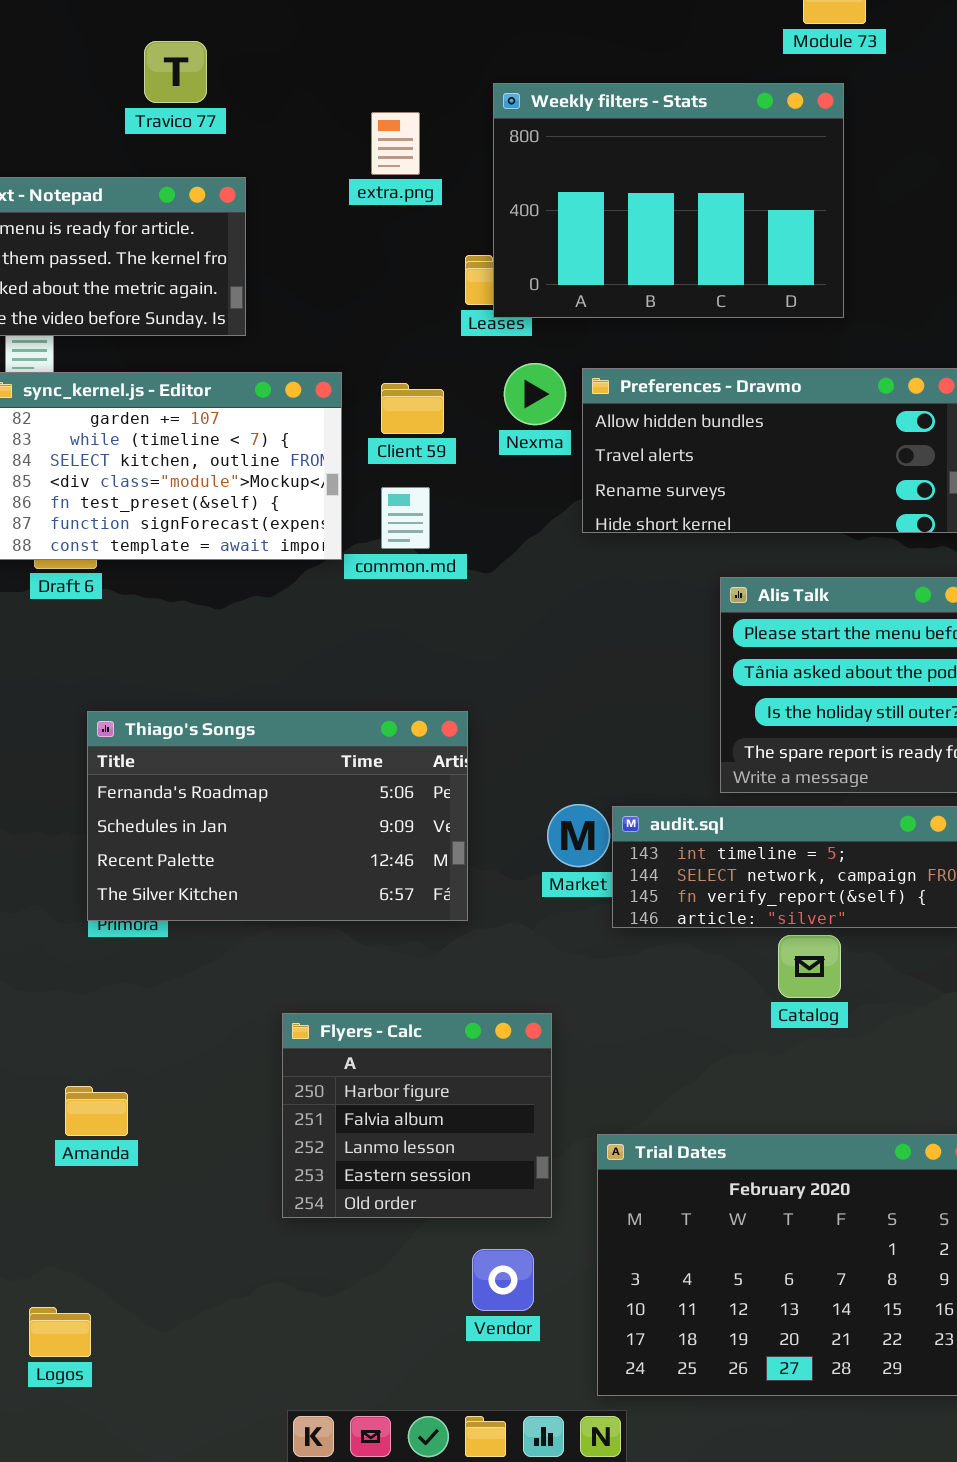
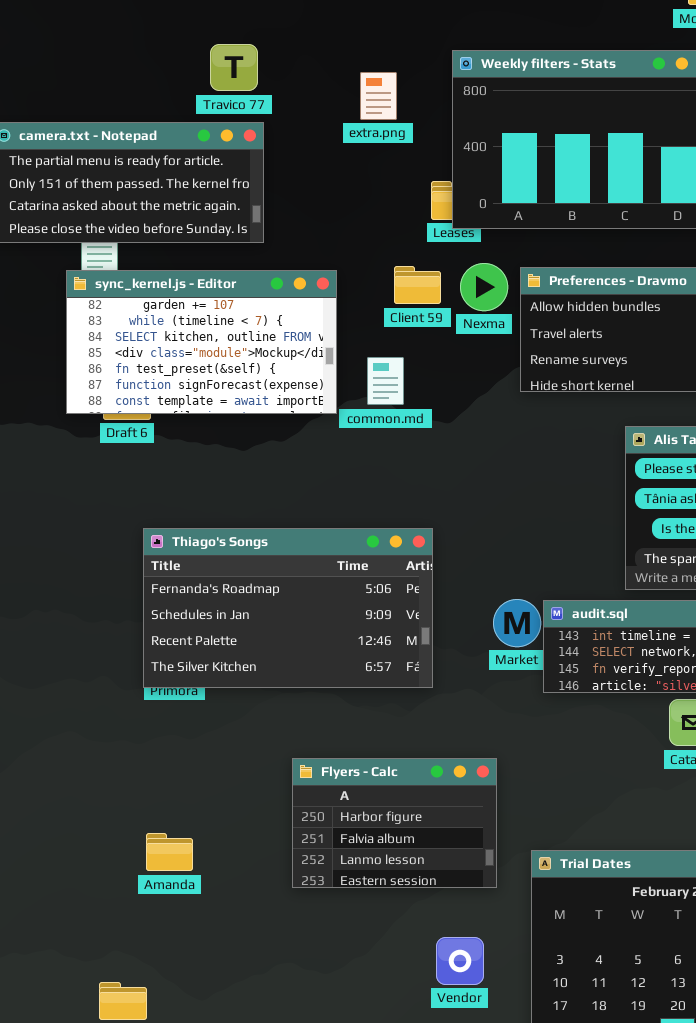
Travico 77: [144,41,207,103] -> [210,44,258,91], moved
Client 59: [381,383,444,434] -> [394,266,441,304], moved
Flyers - Calc: [282,1013,552,1218] -> [292,758,497,888], resized
Amanda: [65,1086,128,1136] -> [146,833,193,871], moved

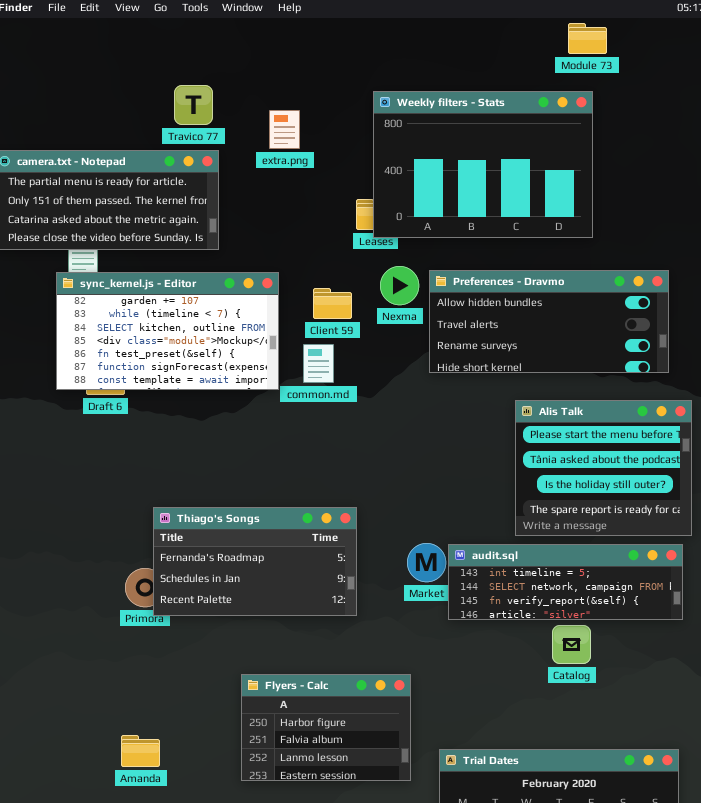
extra.png: [360,72,397,120] -> [269,110,300,149], moved
Client 59: [394,266,441,304] -> [313,288,352,319], moved
Thiago's Songs: [143,528,433,688] -> [153,507,357,616], resized

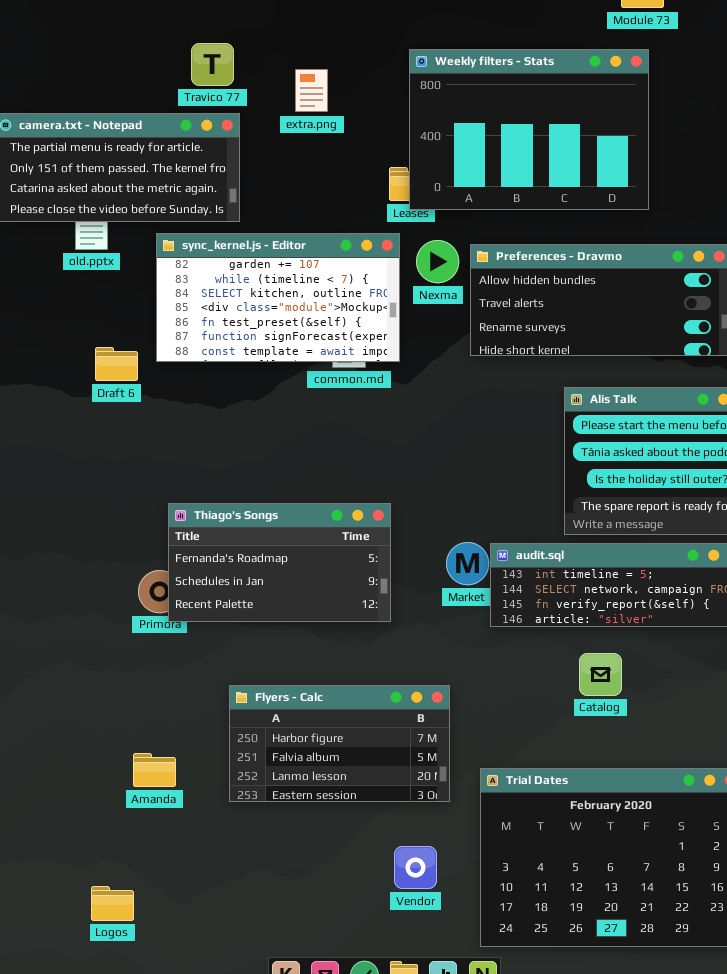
sync_kernel.js - Editor: [56,272,279,390] -> [156,233,400,362], moved
Catalog: [552,625,591,664] -> [579,653,622,696], moved
Flyers - Calc: [241,674,411,781] -> [229,685,450,802], resized

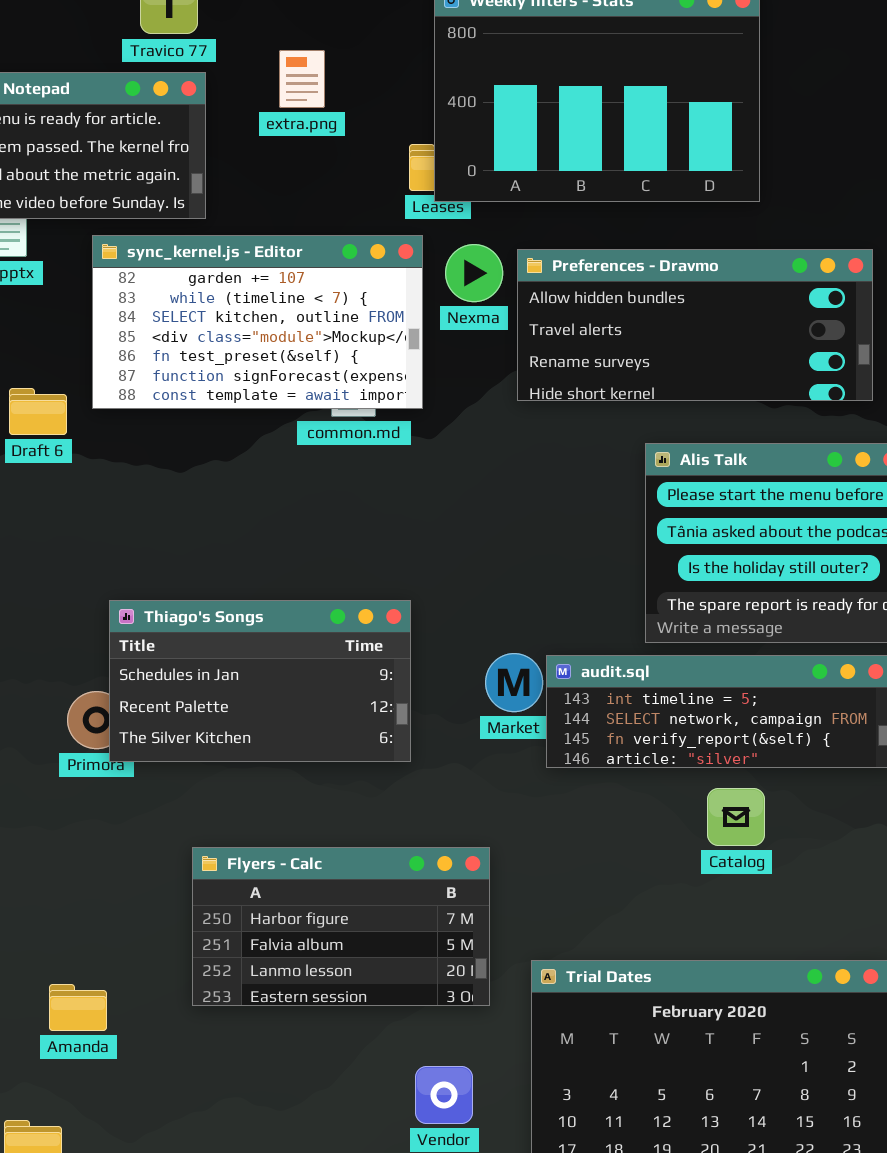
extra.png: [295,69,328,112] -> [279,50,325,108], moved
Thiago's Songs: [168,503,391,622] -> [109,600,411,762], scrolled down 1 row
Catalog: [579,653,622,696] -> [707,788,765,846], moved
Amanda: [133,753,176,787] -> [49,984,107,1031], moved

